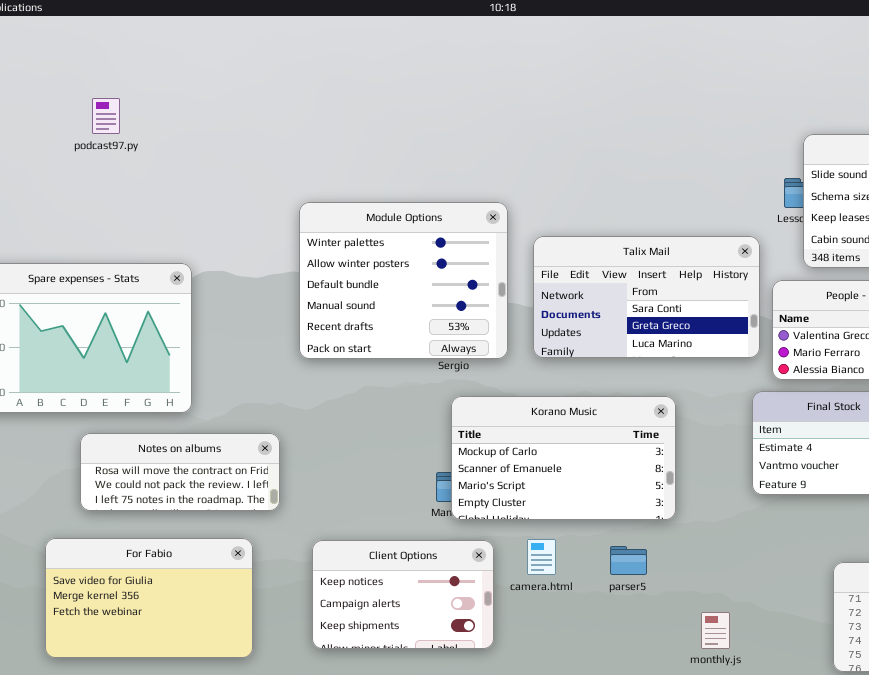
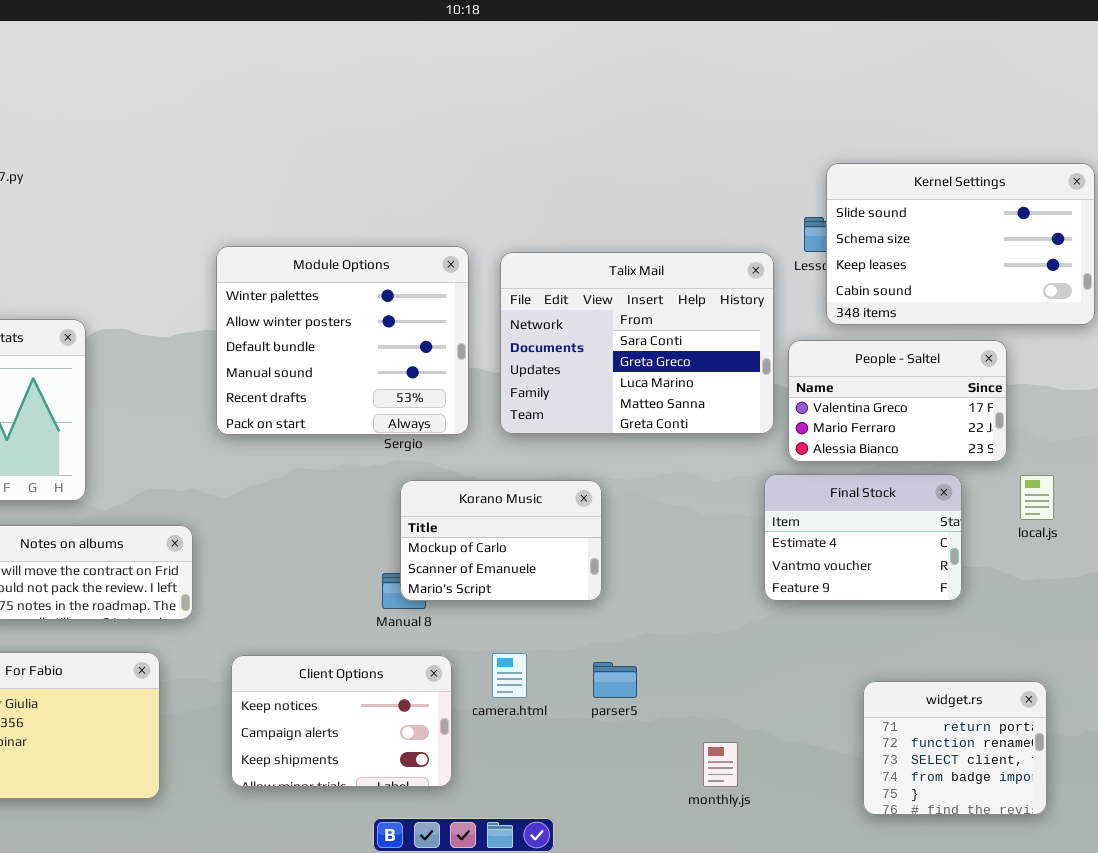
Talix Mail: [533,236,760,358] -> [500,252,774,434], resized
Korano Music: [451,396,676,520] -> [400,480,602,601], resized

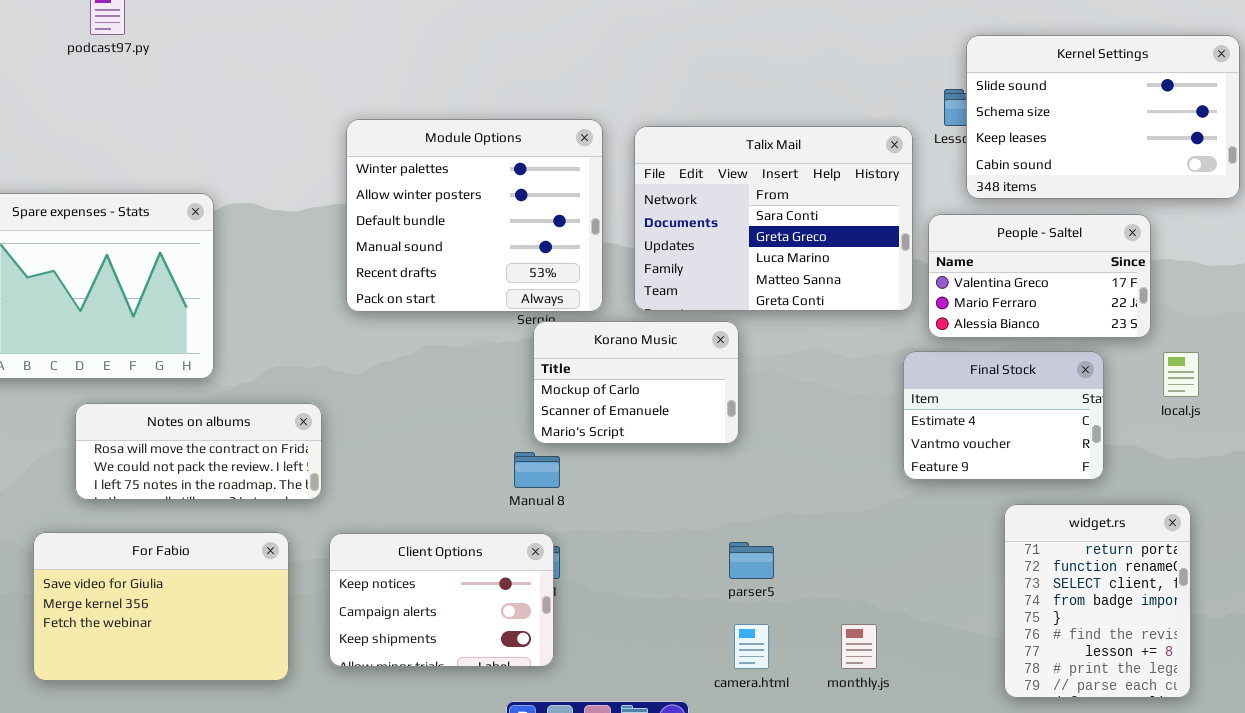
Korano Music: [400,480,602,601] -> [533,321,739,444], moved
camera.html: [492,653,527,698] -> [734,624,769,669], moved
Client Options: [231,655,452,787] -> [329,533,554,667], moved
widget.rs: [863,681,1047,815] -> [1004,504,1191,698], resized

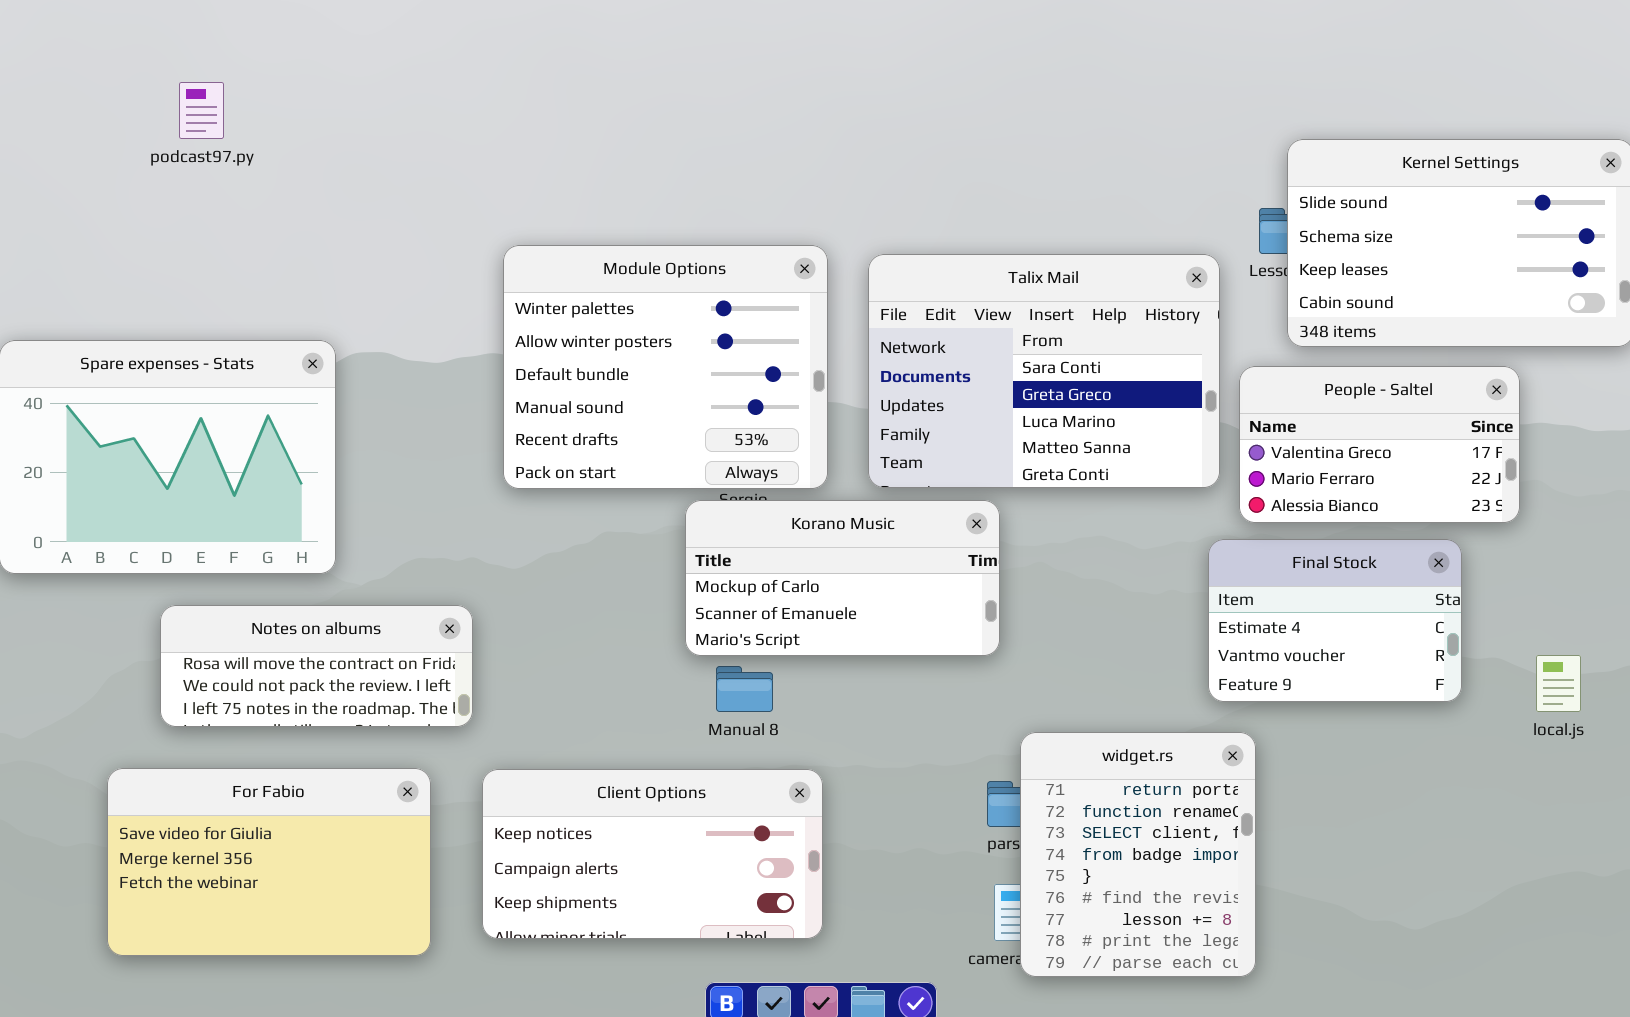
Korano Music: [533,321,739,444] -> [685,500,1000,656], resized
local.js: [1163,352,1199,397] -> [1536,655,1581,712], moved
widget.rs: [1004,504,1191,698] -> [1020,732,1256,977], moved
Client Options: [329,533,554,667] -> [482,769,823,939], resized

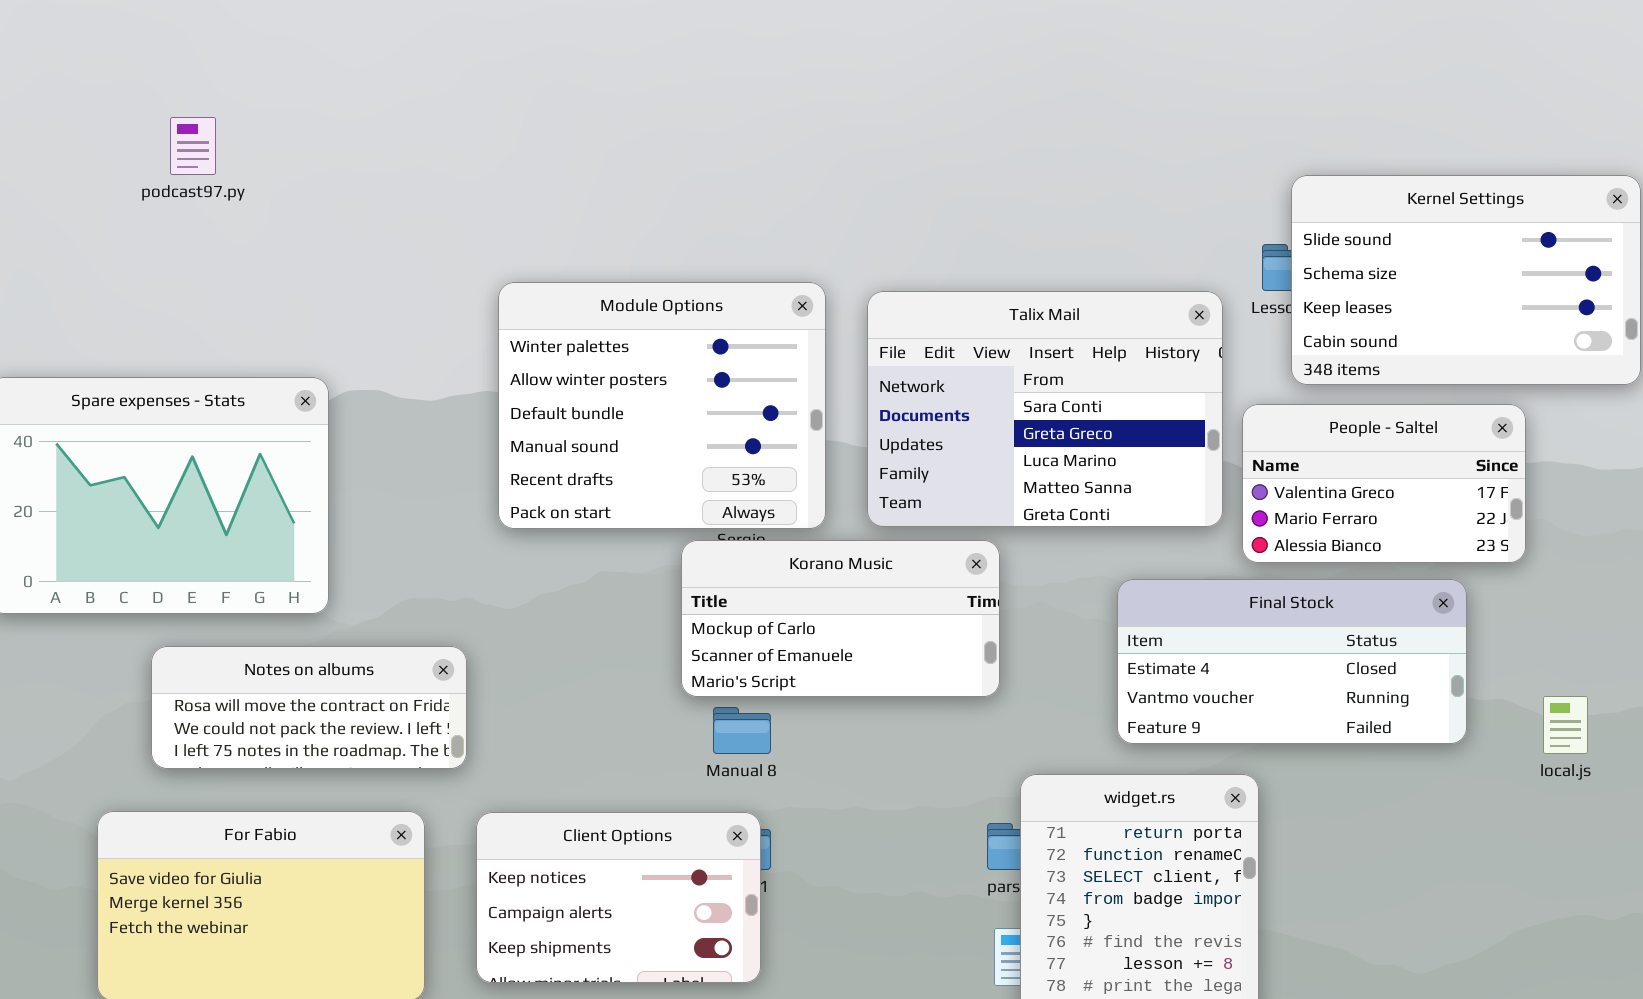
Final Stock: [1208,539,1462,702] -> [1117,579,1467,744], resized
Client Options: [482,769,823,939] -> [476,812,761,983], resized

